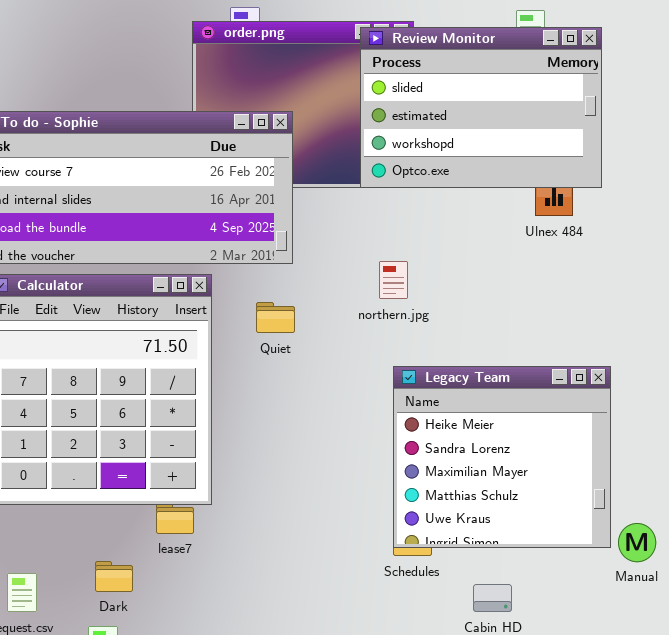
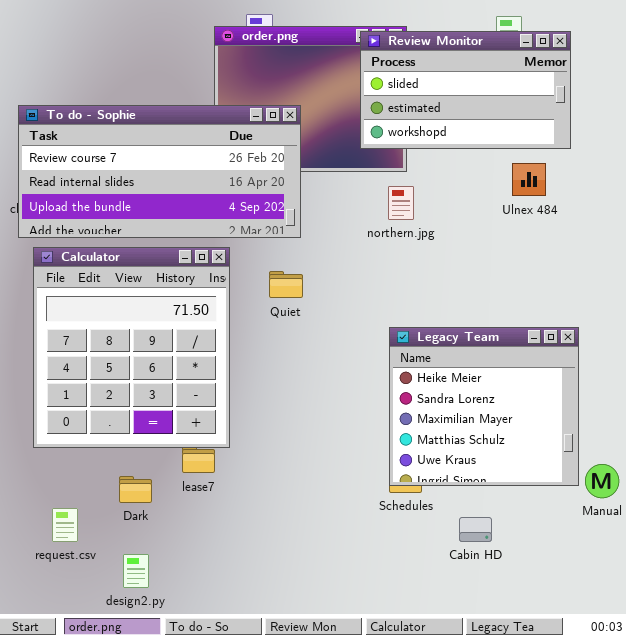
Review Monitor: [360,27,602,188] -> [360,31,571,149], resized
northern.jpg: [379,261,408,299] -> [388,186,414,220], moved
Dark: [95,561,133,592] -> [119,476,152,503], moved

